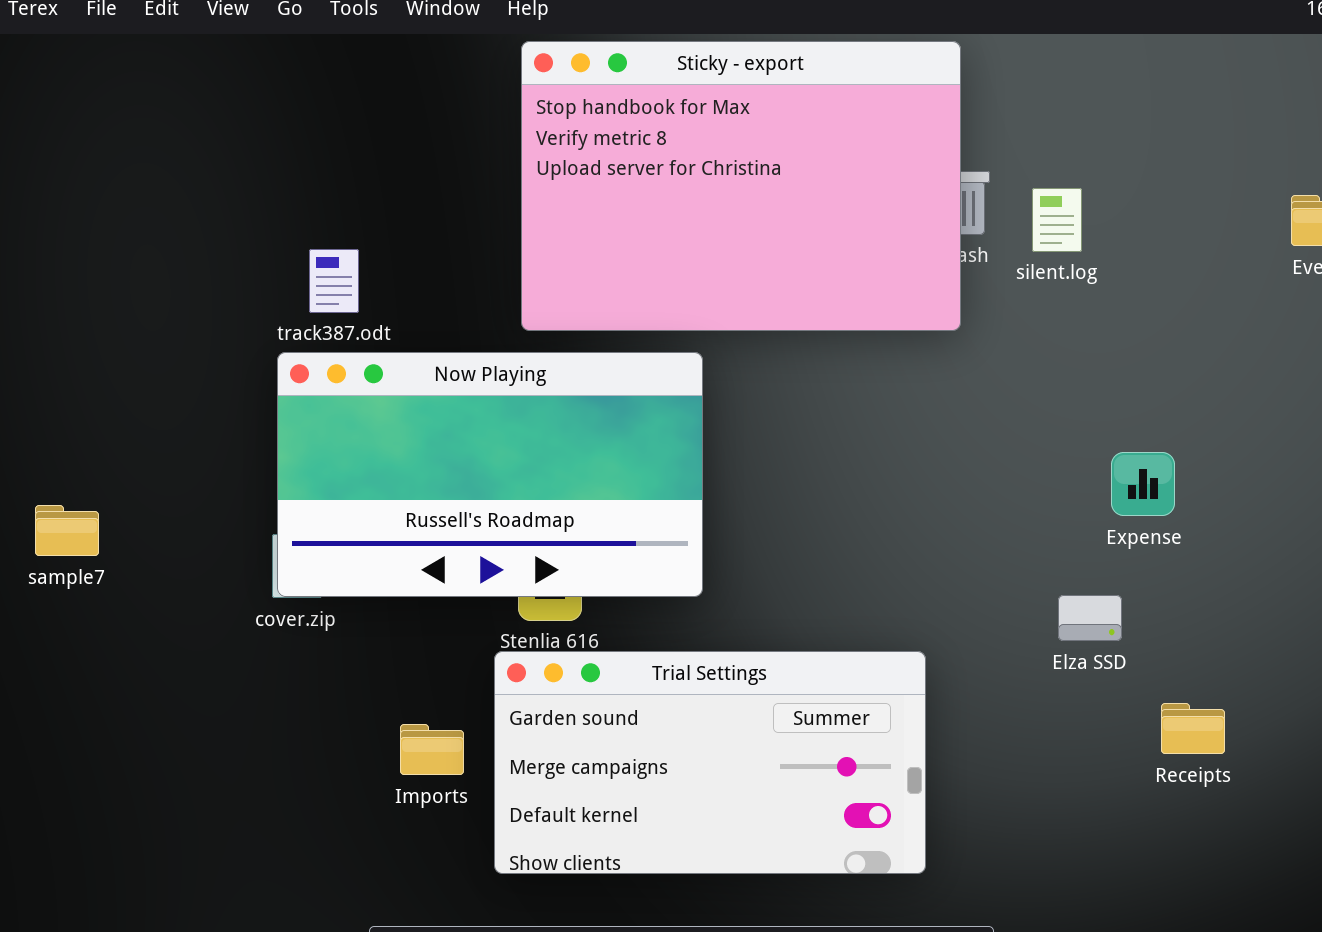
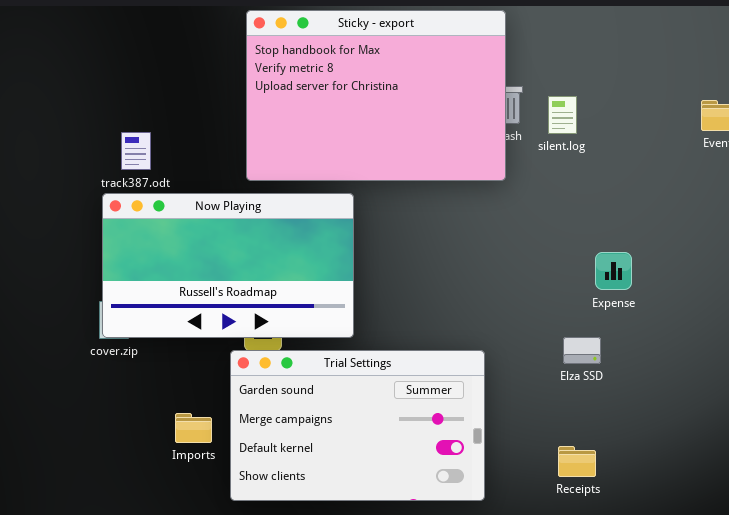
Trial Settings: [494,651,926,874] -> [230,350,485,501], resized
Receipts: [1161,703,1225,754] -> [558,446,596,477], moved

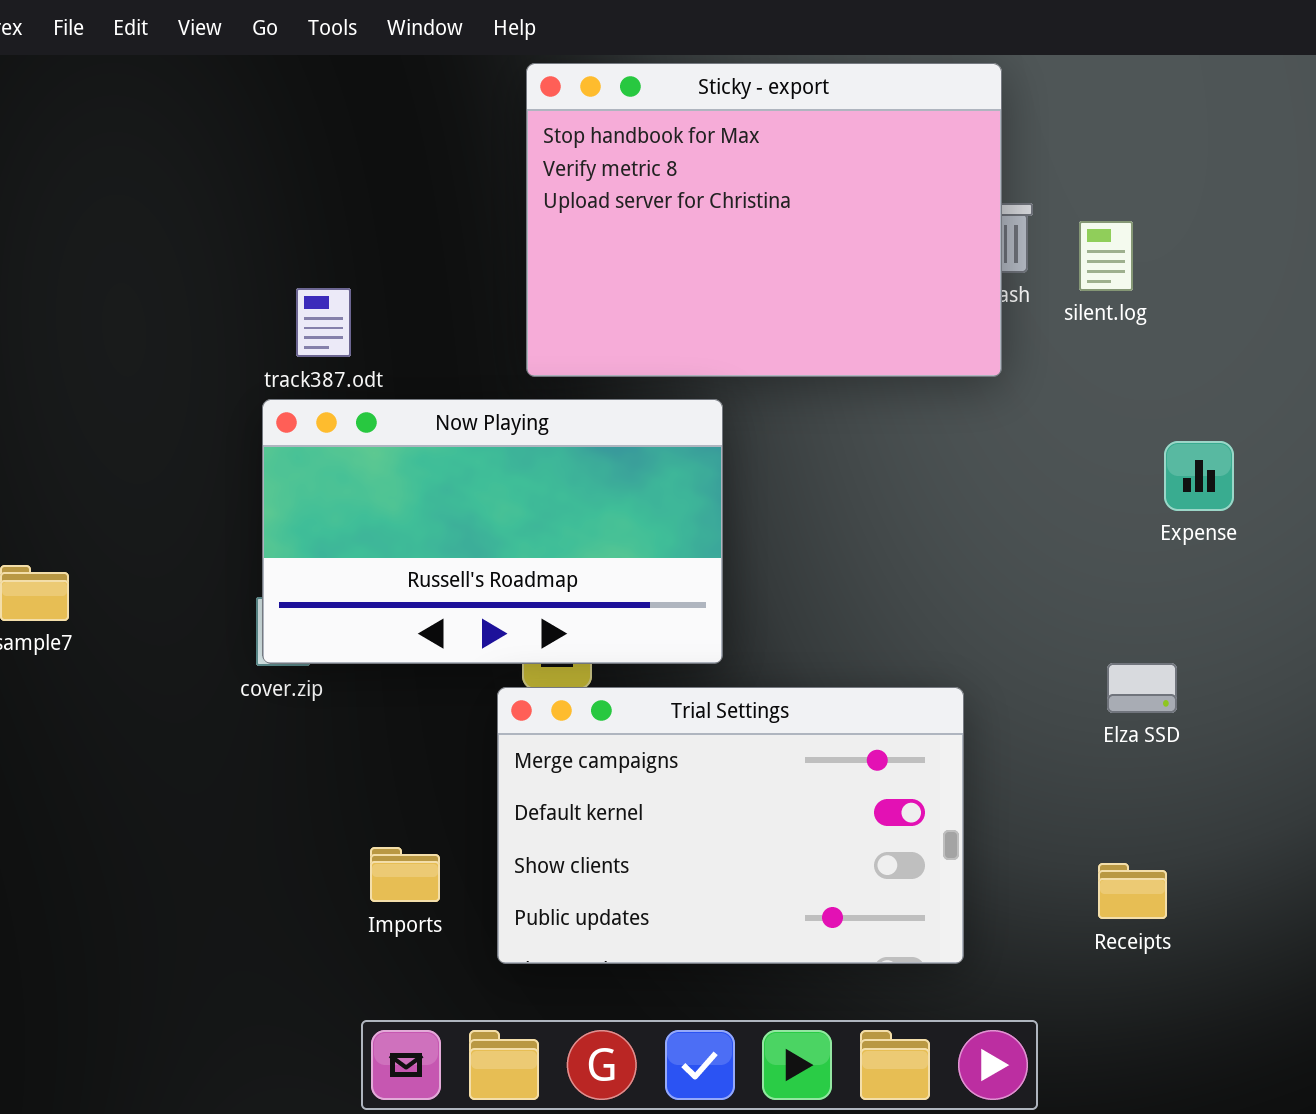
Expense: [595,252,632,290] -> [1164,441,1234,511], moved
Trial Settings: [230,350,485,501] -> [497,687,964,964], scrolled down 1 row
Imports: [175,413,212,443] -> [370,847,440,902], moved

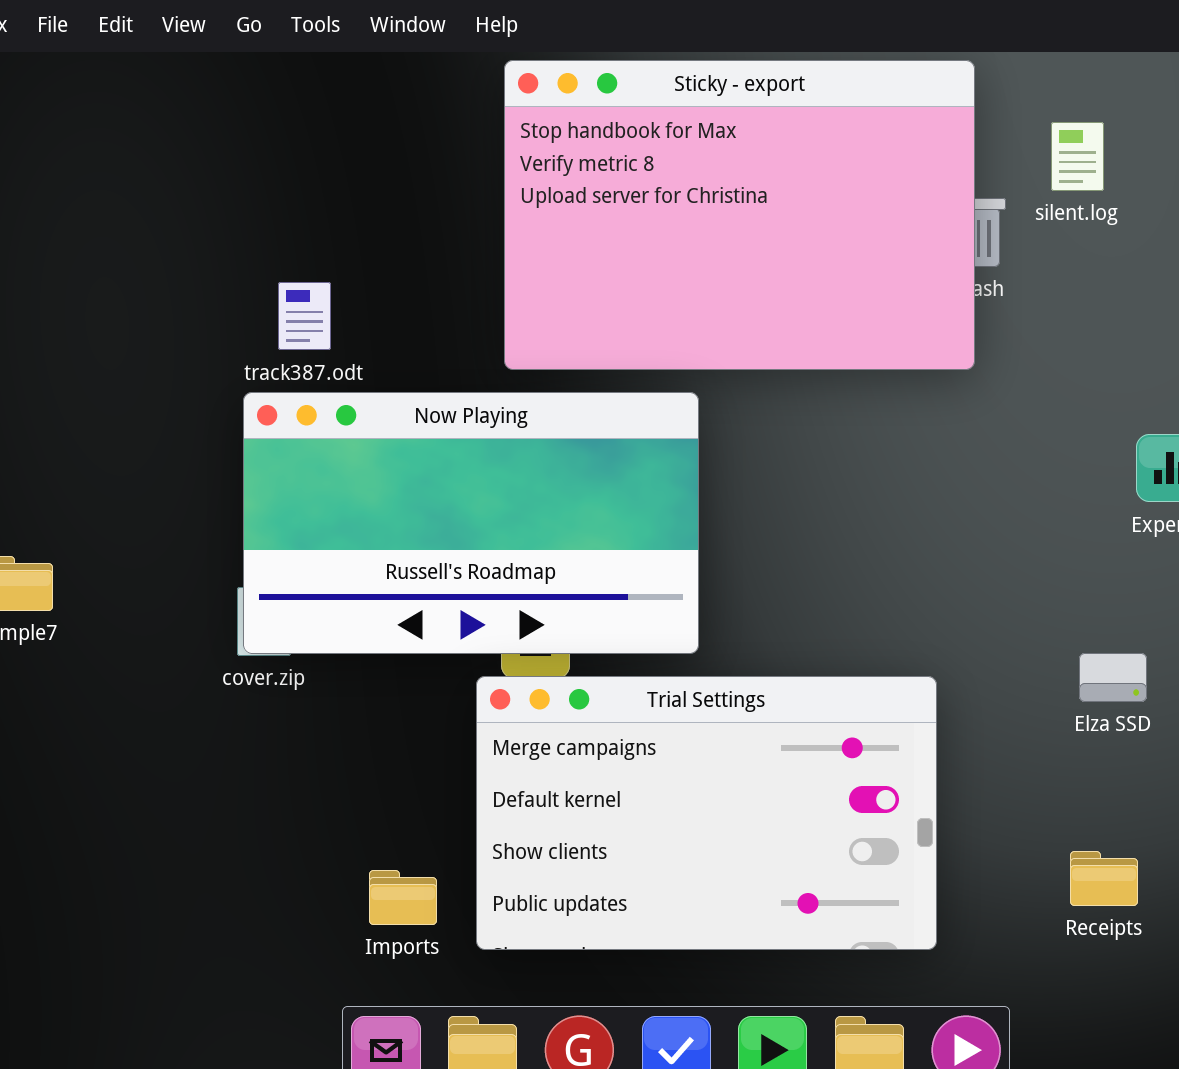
silent.log: [1079,221,1133,291] -> [1051,122,1104,191], moved
Imports: [370,847,440,902] -> [369,870,437,925], moved

